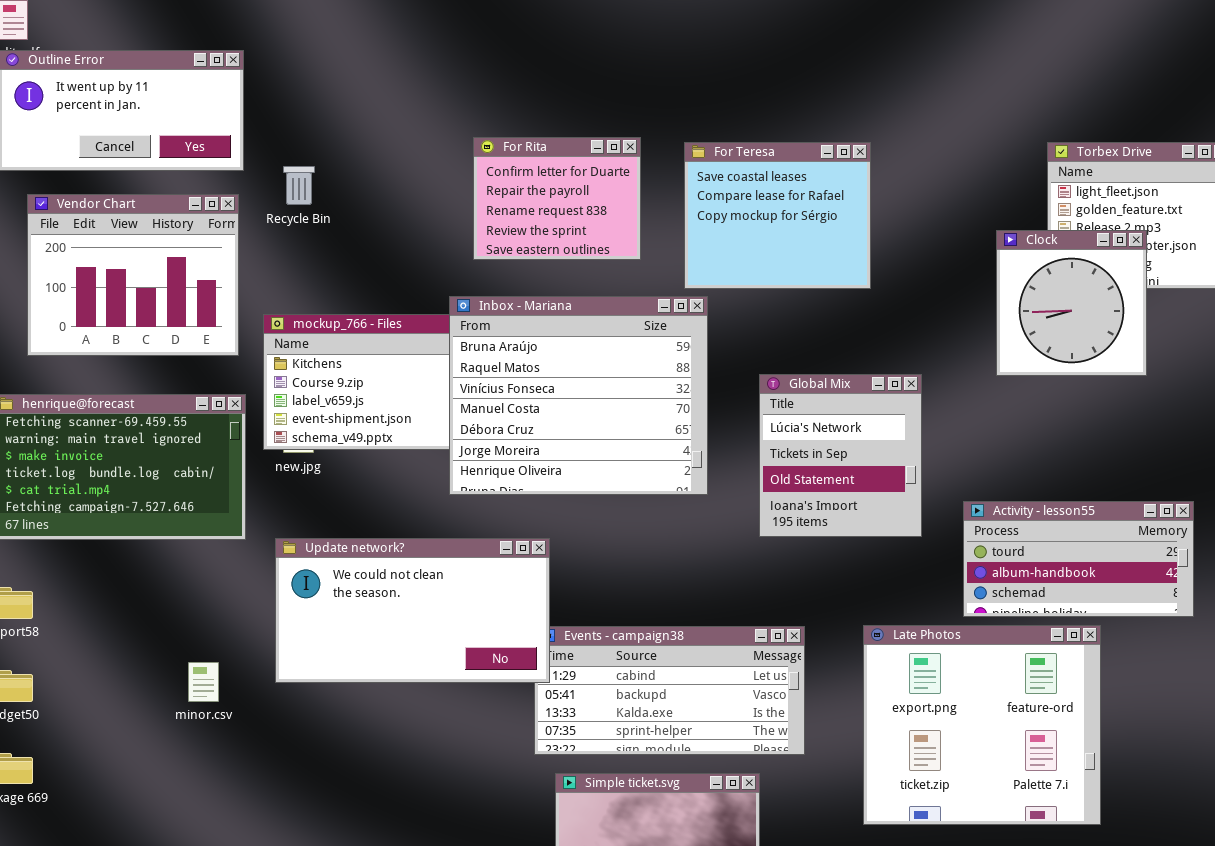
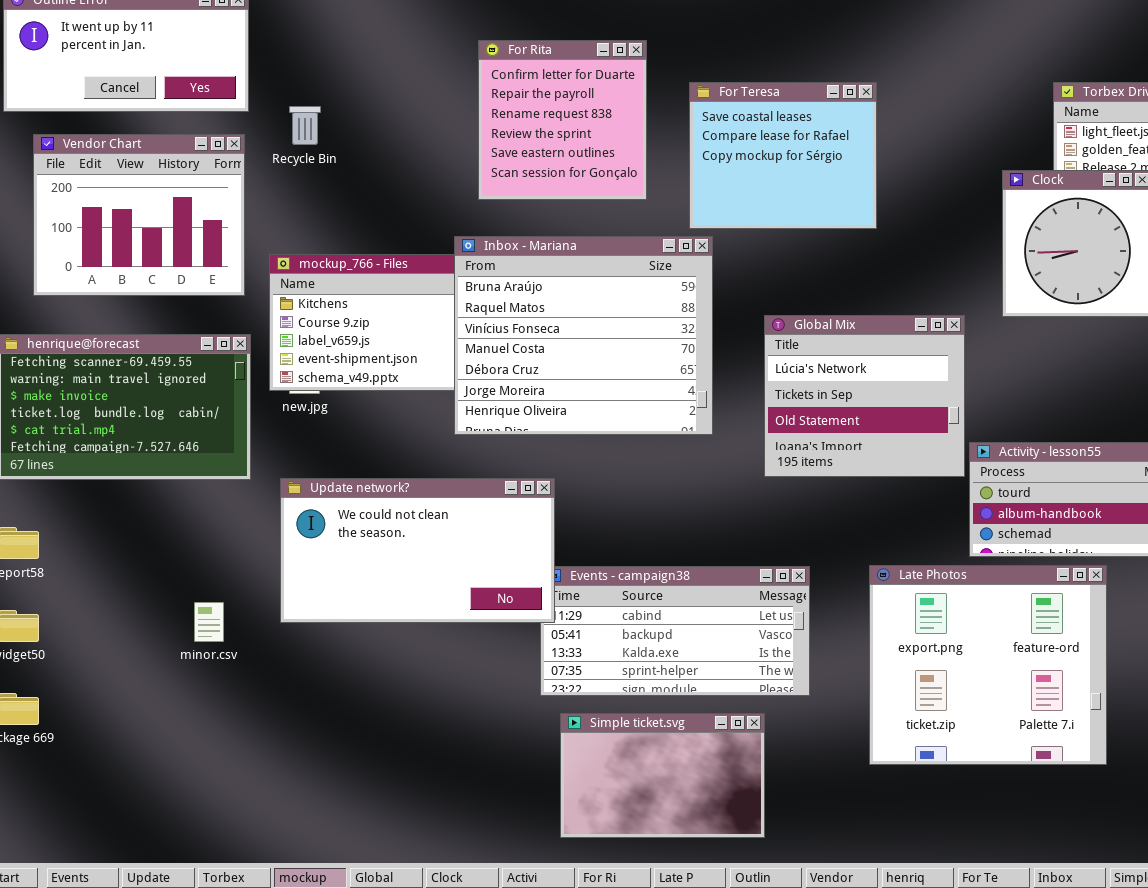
For Rita: [473,137,641,260] -> [478,40,647,200], resized
Global Mix: [759,374,922,537] -> [764,315,965,477], resized

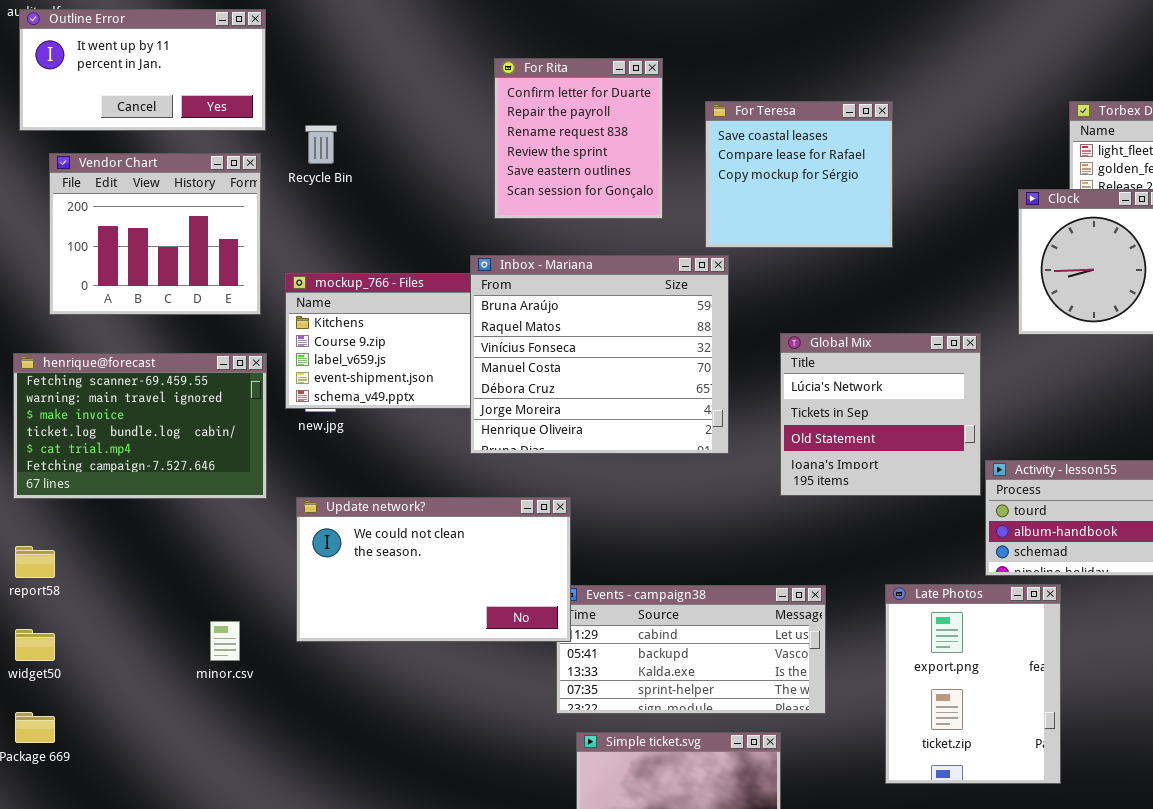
Late Photos: [869,565,1107,765] -> [885,584,1061,784], resized

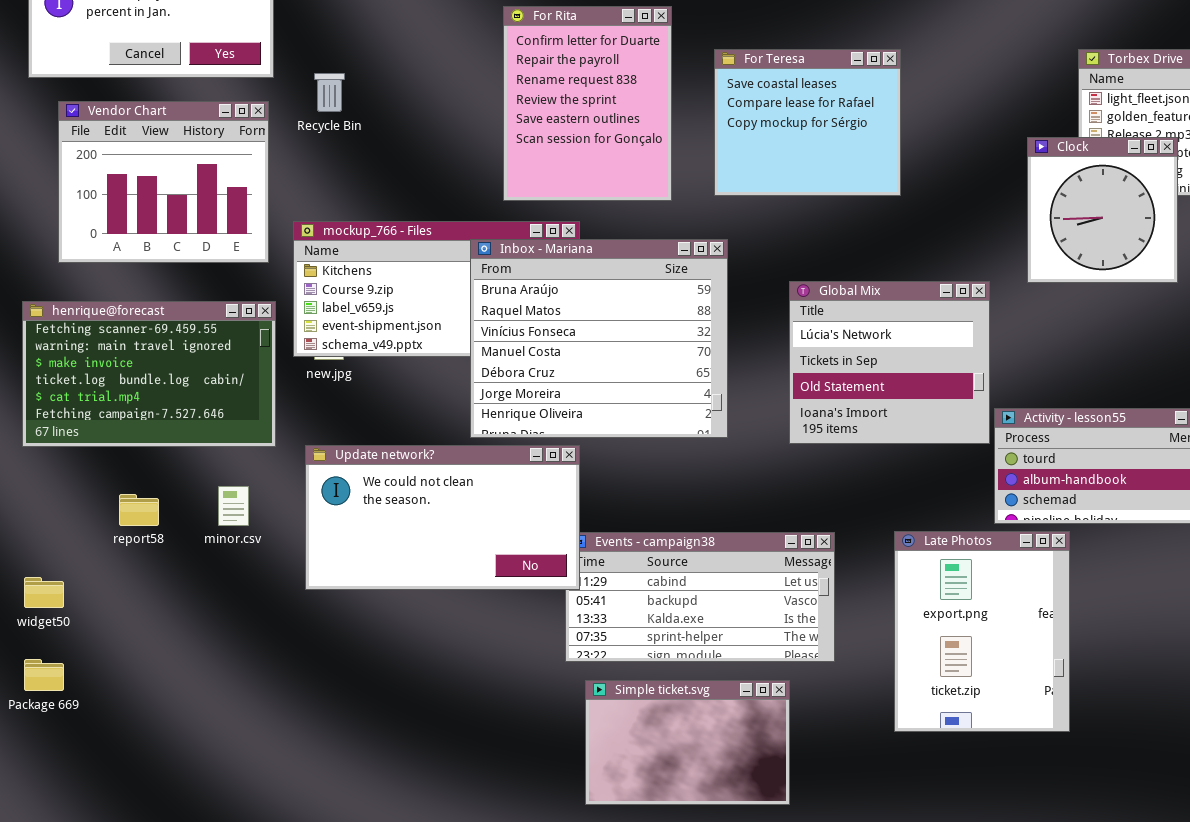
For Rita: [494,58,663,219] -> [503,6,672,201], resized
Inbox - Mariana: [470,255,729,454] -> [470,239,728,438], moved
report58: [15,546,55,578] -> [119,494,159,526], moved
minor.csv: [210,621,240,661] -> [218,486,249,526], moved

